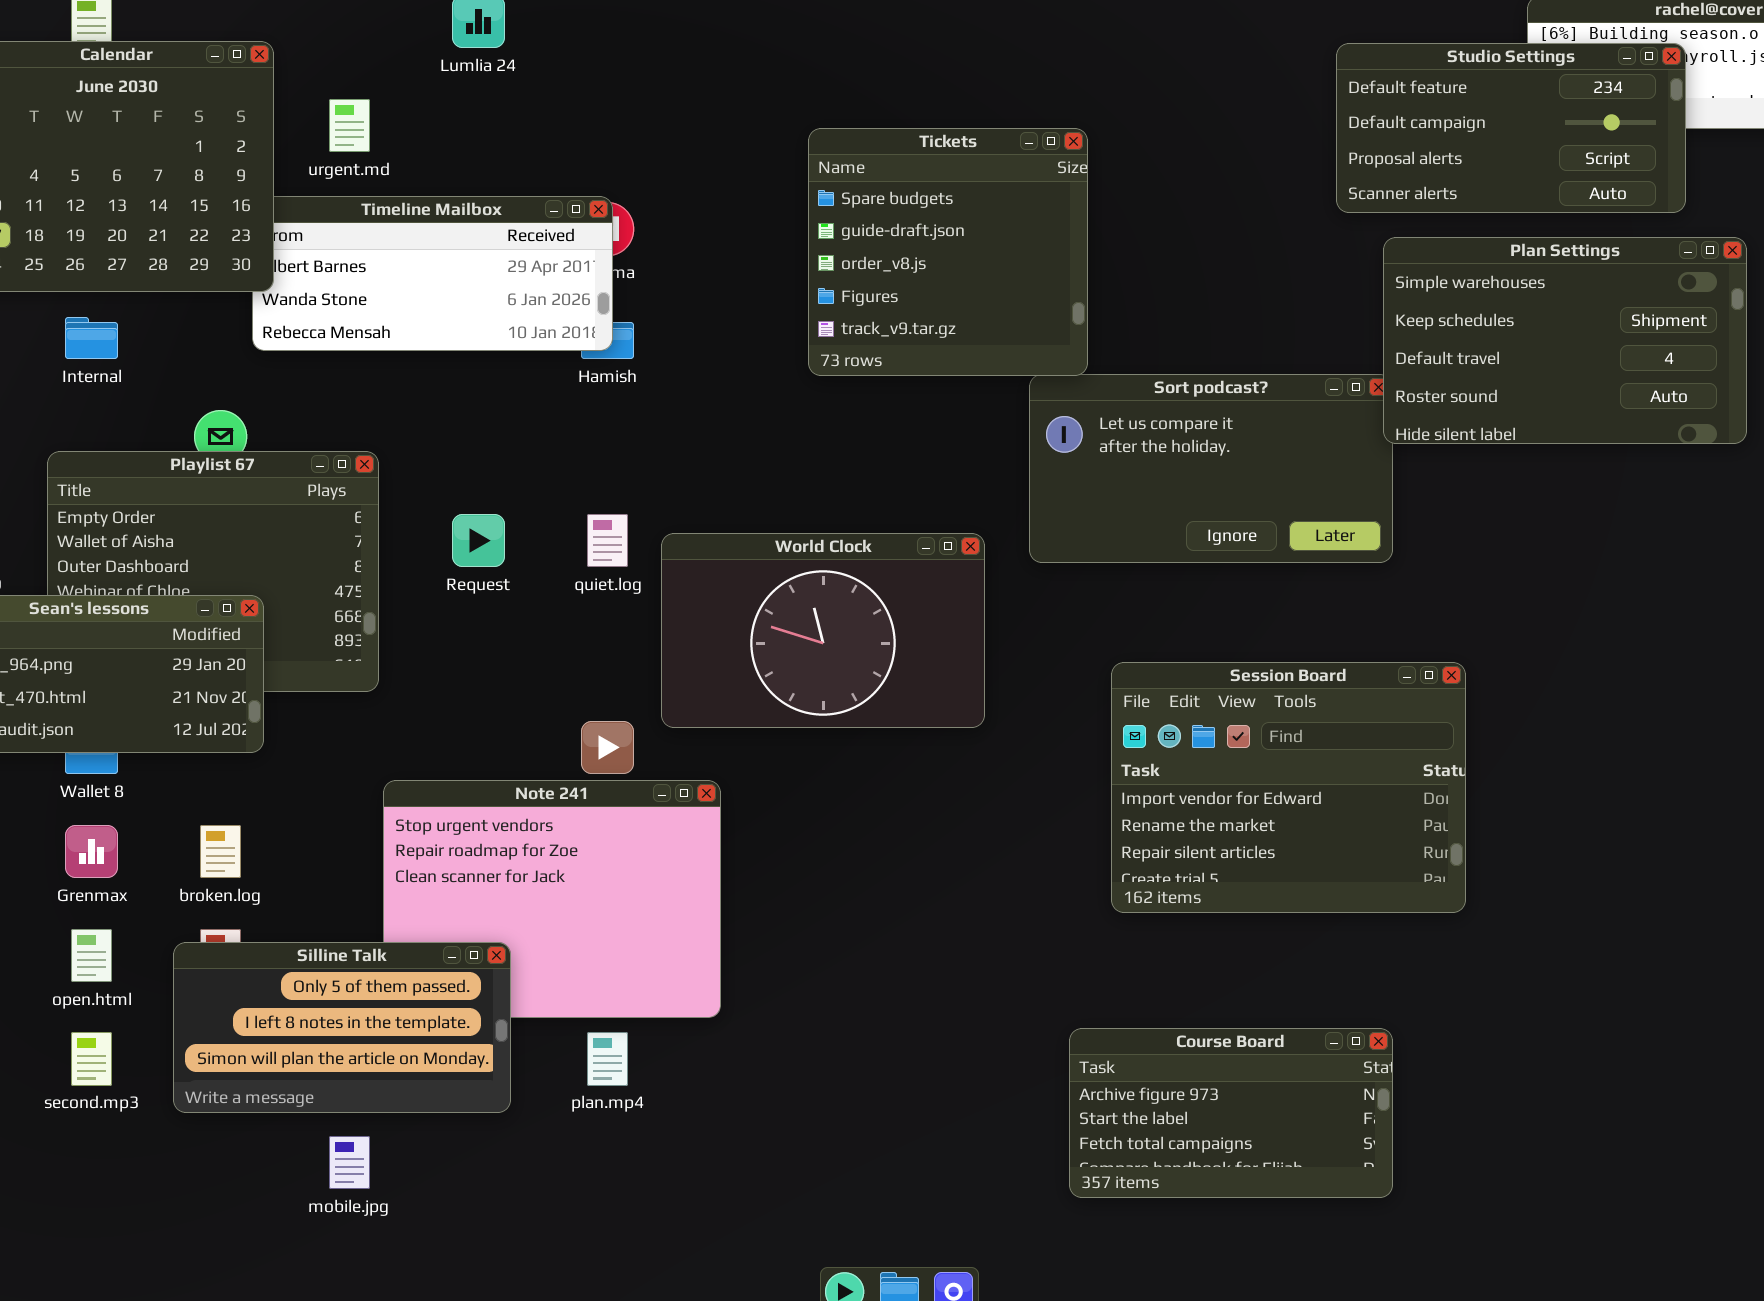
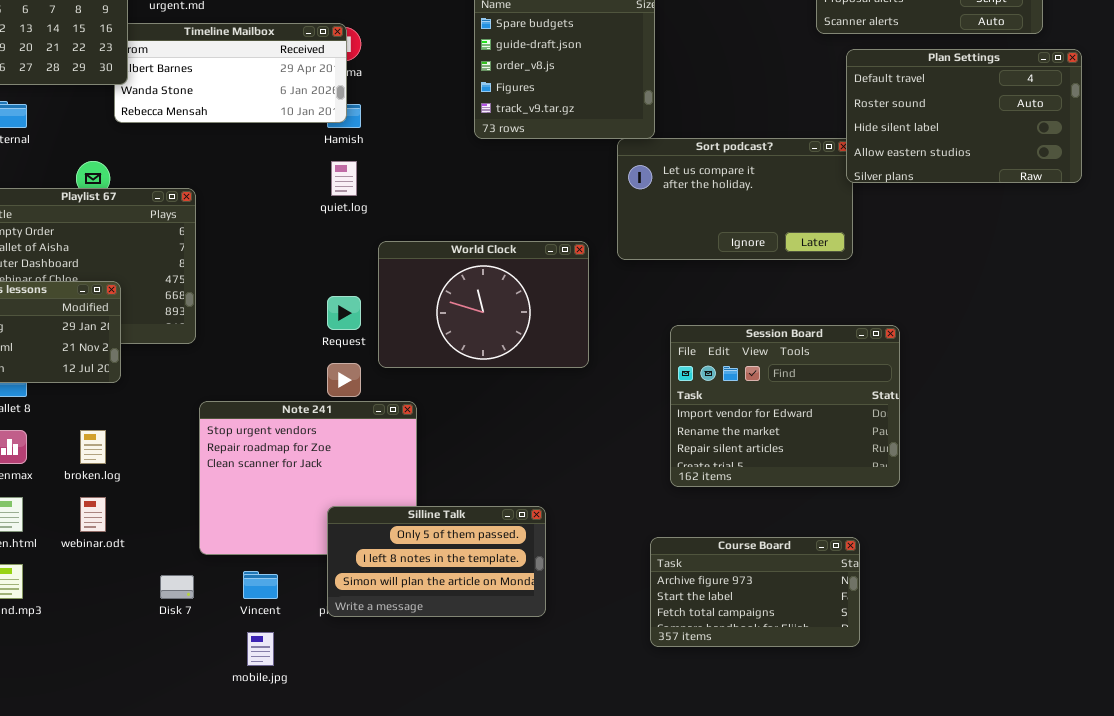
Plan Settings: [1383,237,1747,444] -> [846,49,1082,183], scrolled down 2 rows
Request: [452,514,505,567] -> [327,296,361,330], moved
quiet.log: [587,514,628,567] -> [331,161,357,196], moved
Silline Talk: [173,942,511,1113] -> [327,506,546,617], moved
Course Board: [1069,1028,1393,1198] -> [650,537,860,647], moved
mobile.jpg: [329,1136,370,1189] -> [247,632,274,666], moved

